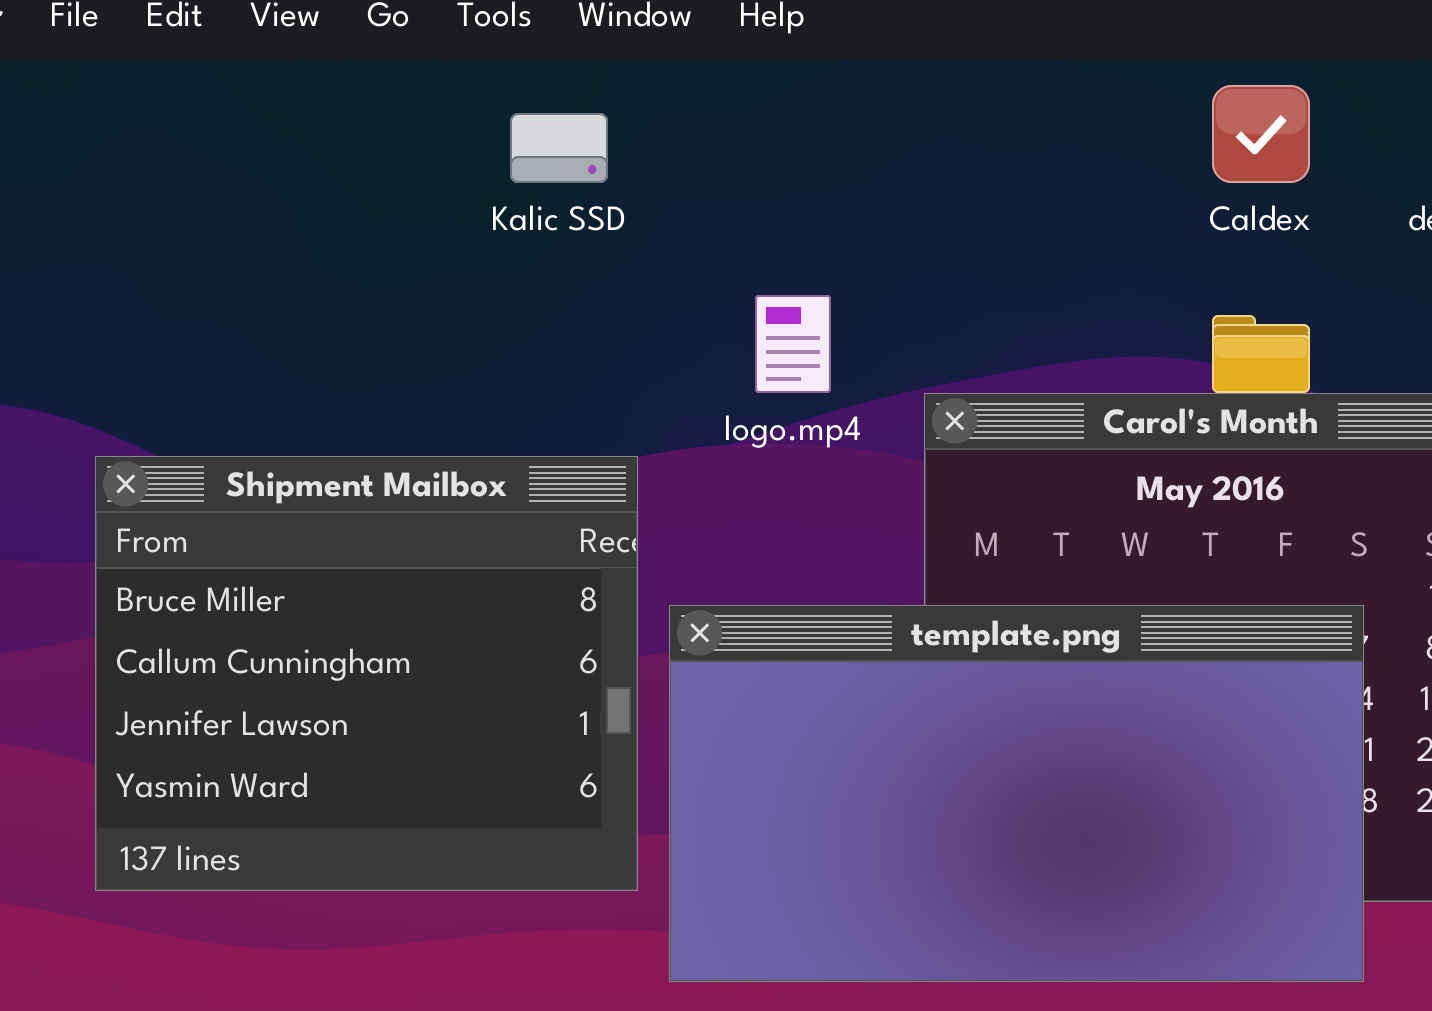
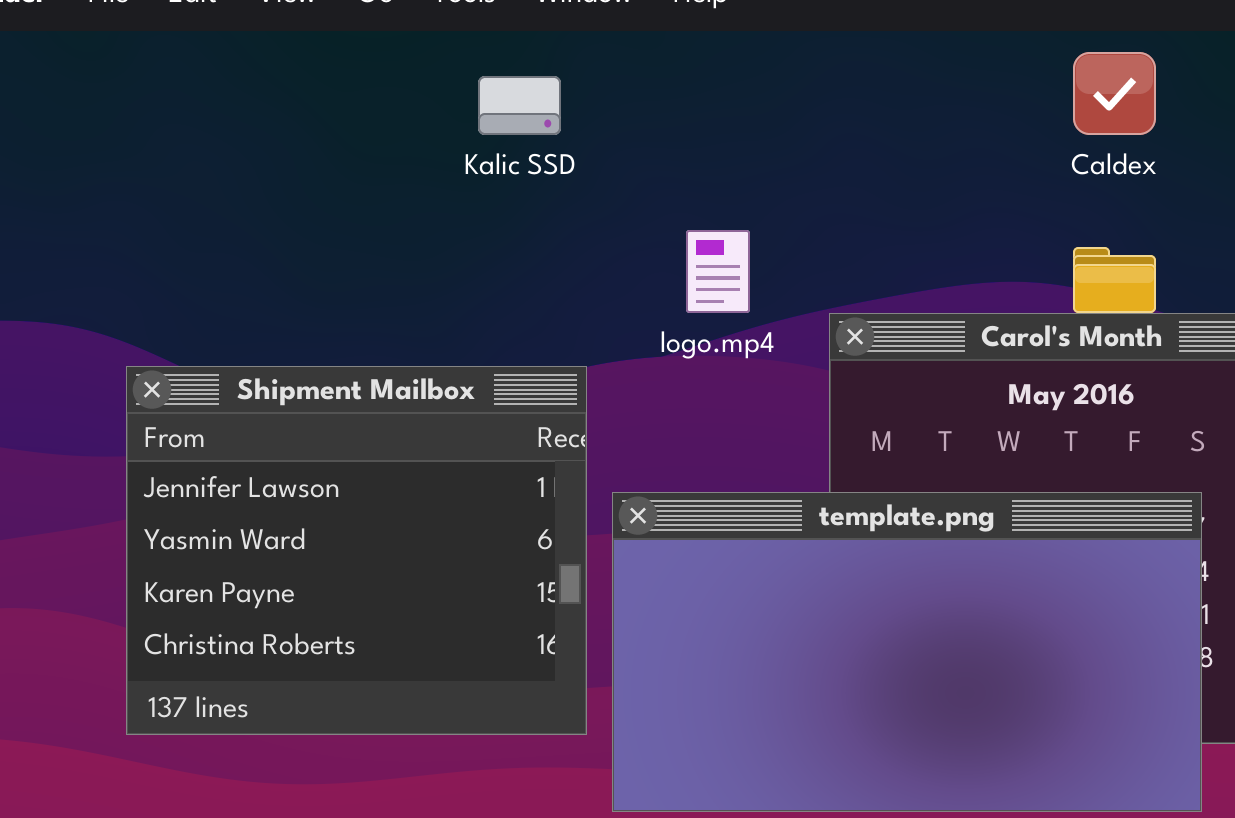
Shipment Mailbox: [95,456,638,891] -> [126,366,587,735], scrolled down 2 rows

